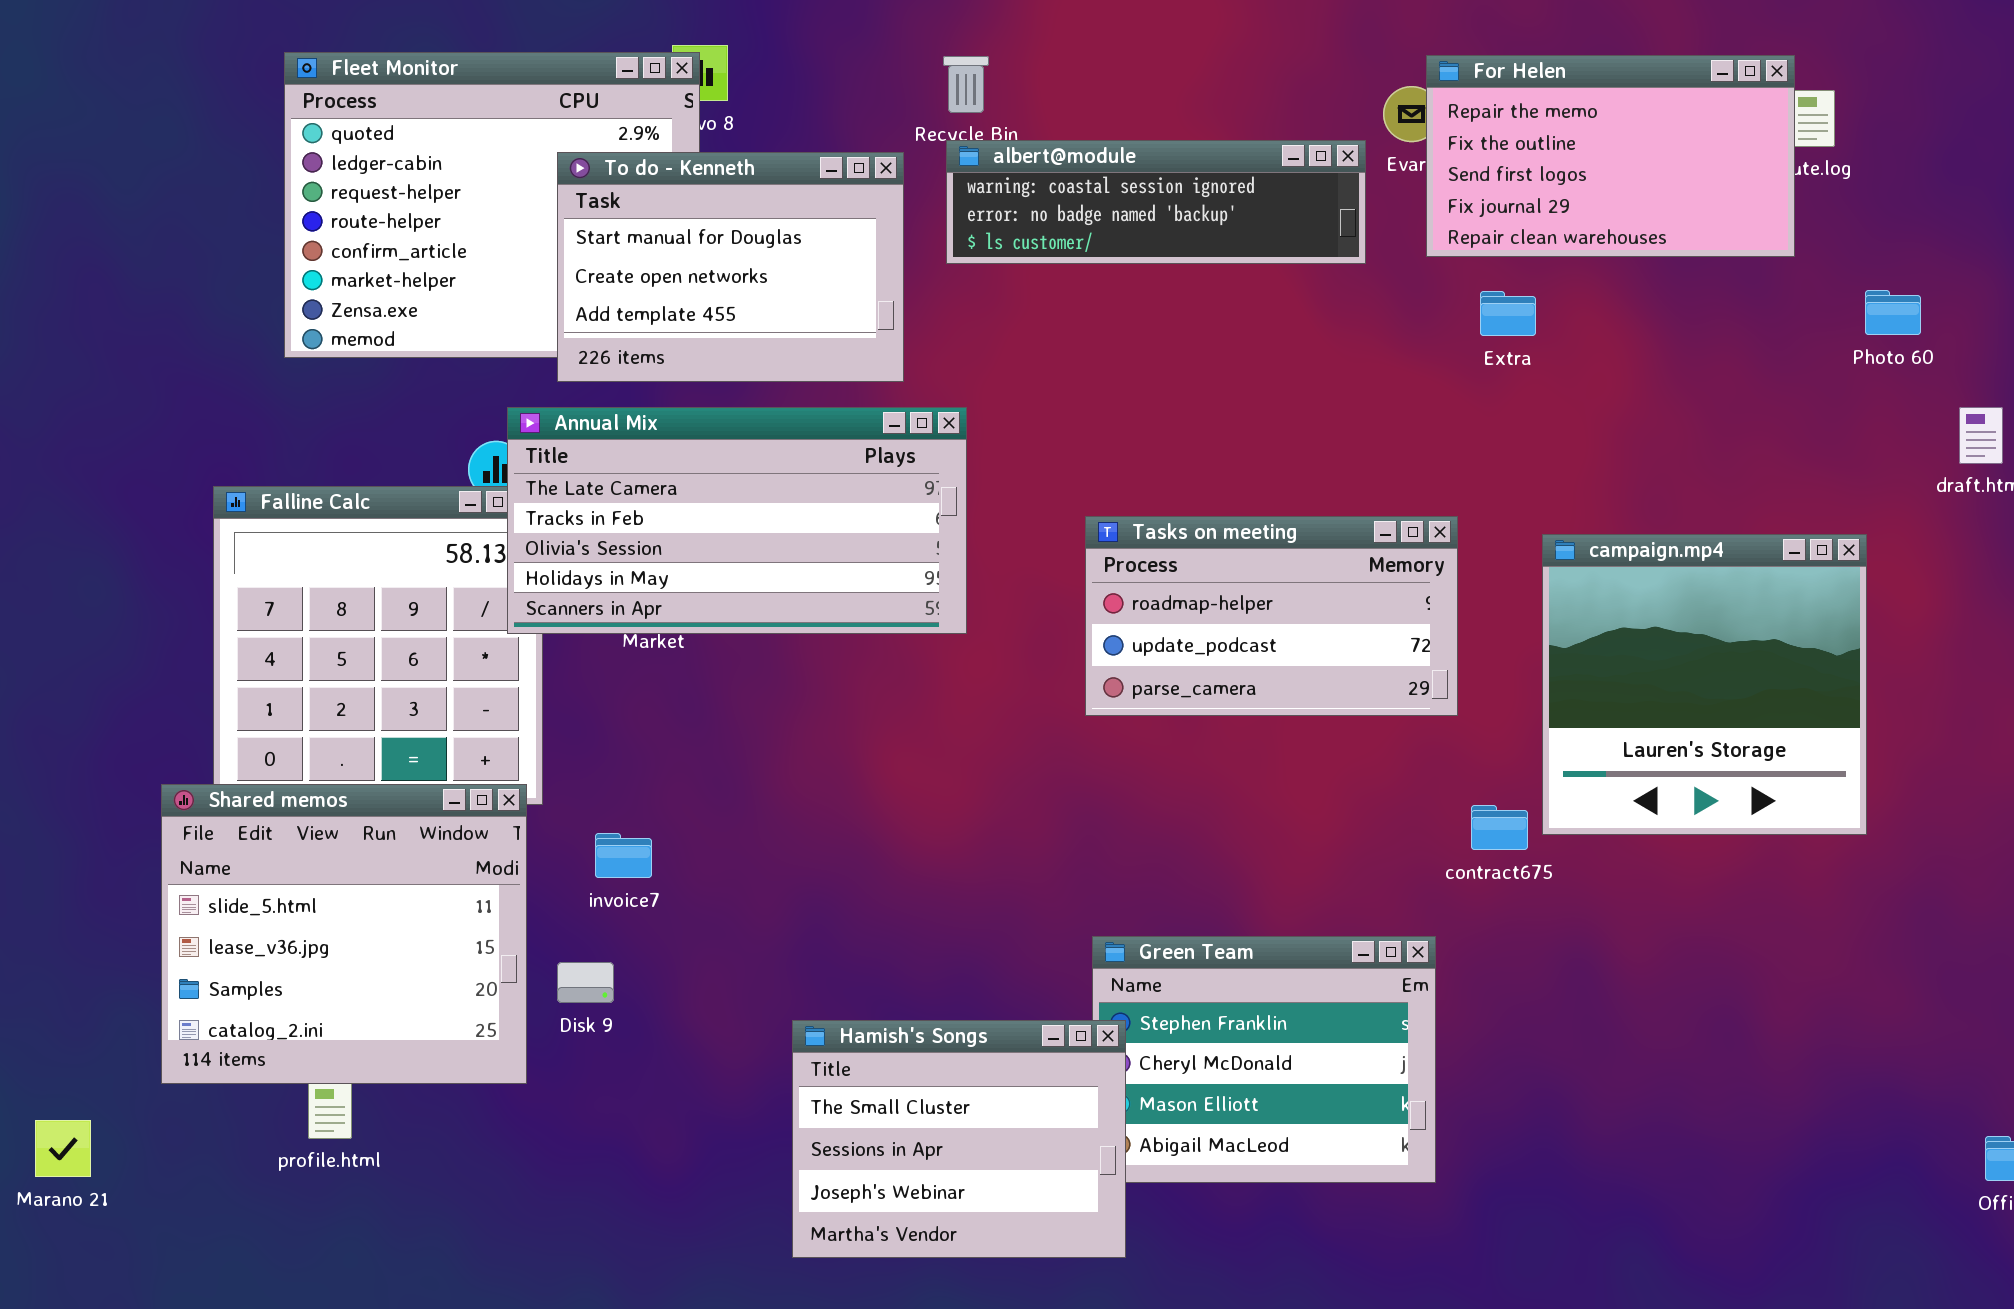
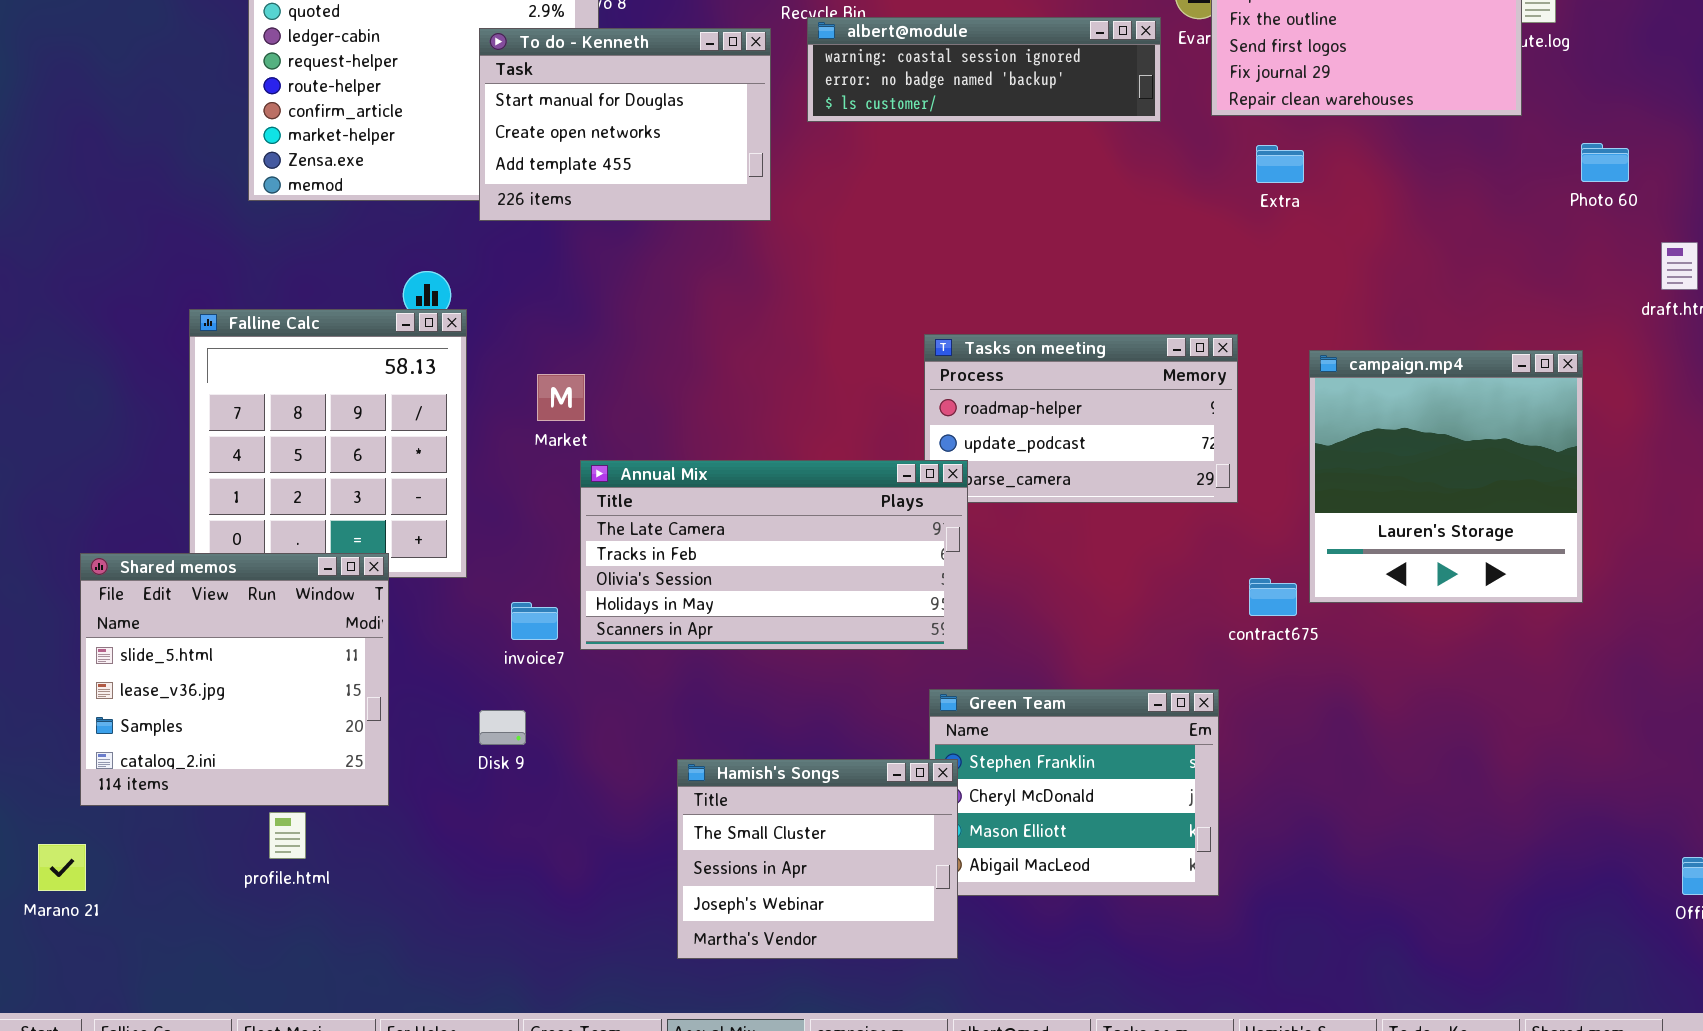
Annual Mix: [507,407,967,634] -> [580,460,968,650], moved
Shared memos: [161,784,527,1084] -> [80,553,389,806], moved

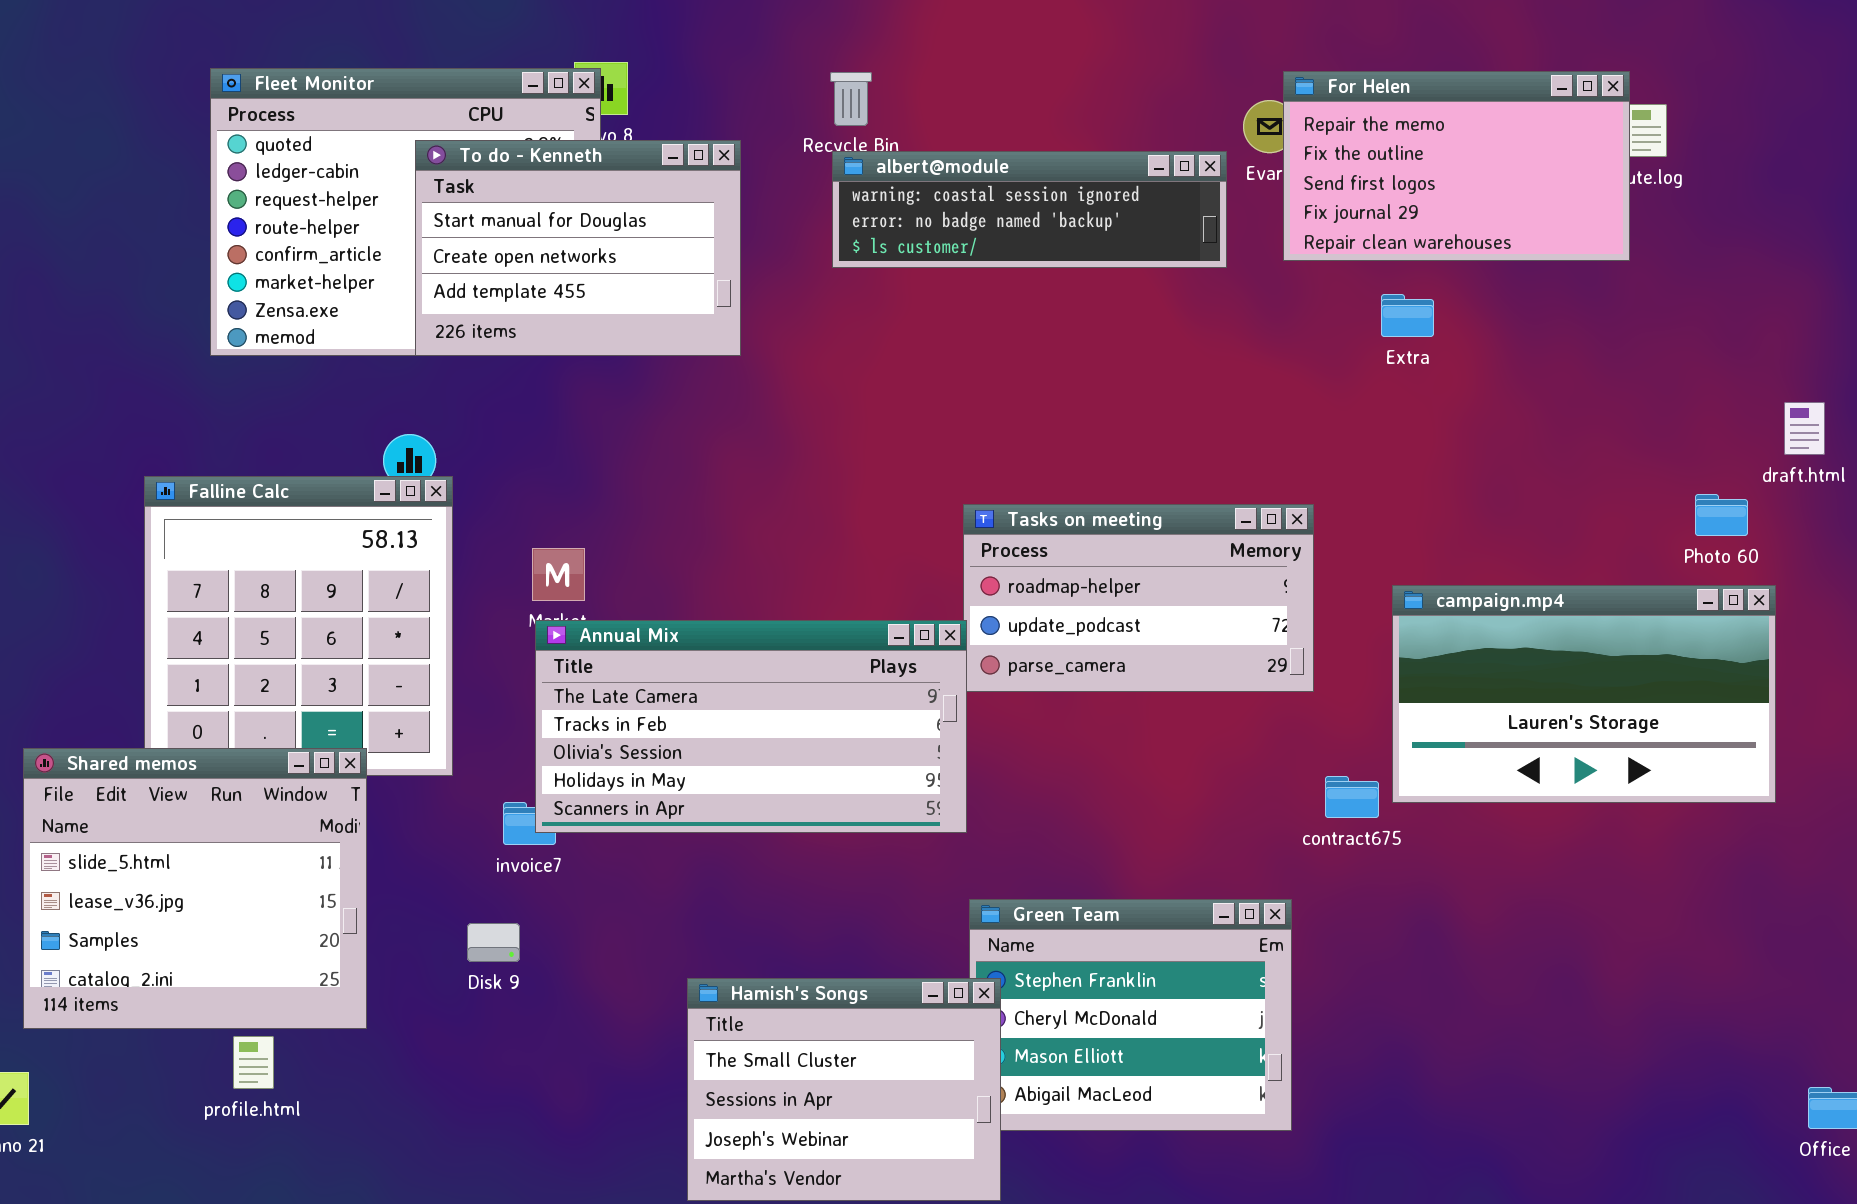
To do - Kenneth: [479,28,771,221] -> [415,140,741,356], moved
Photo 60: [1581,143,1629,182] -> [1695,494,1748,536], moved
Extra: [1256,145,1304,183] -> [1381,294,1434,337], moved
campaign.mp4: [1309,350,1583,603] -> [1392,585,1776,803], resized
Annual Mix: [580,460,968,650] -> [535,620,967,833], moved

